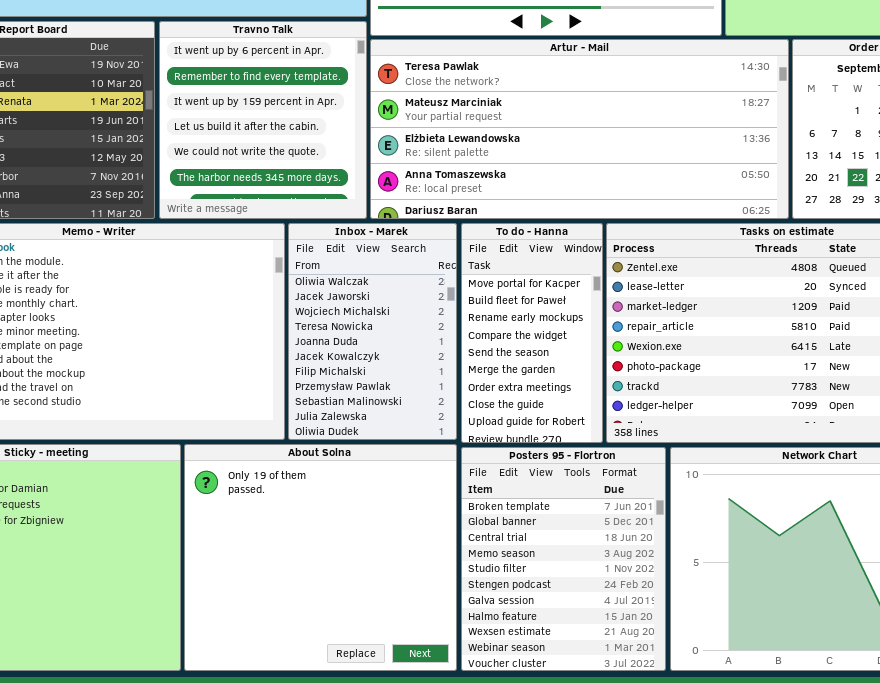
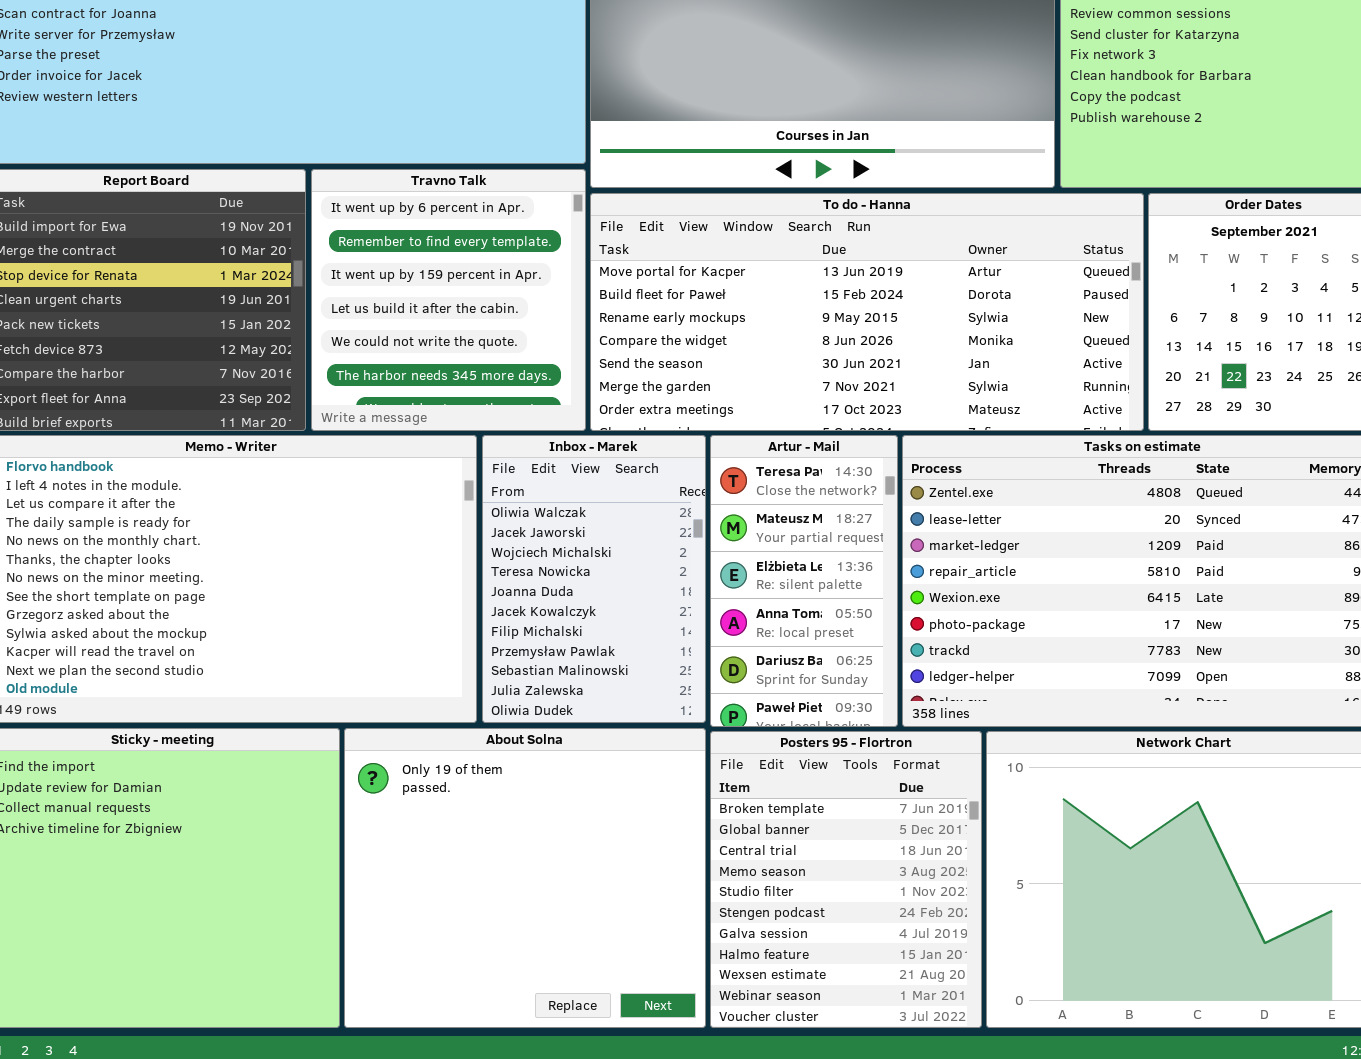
Artur - Mail: [370,39,789,219] -> [710,435,898,727], moved, resized
To do - Hanna: [461,223,603,443] -> [590,193,1144,431], moved, resized

